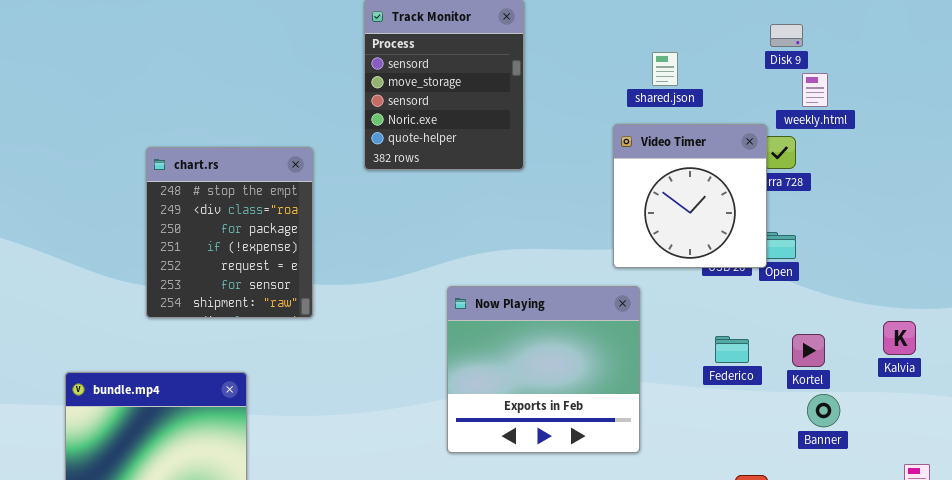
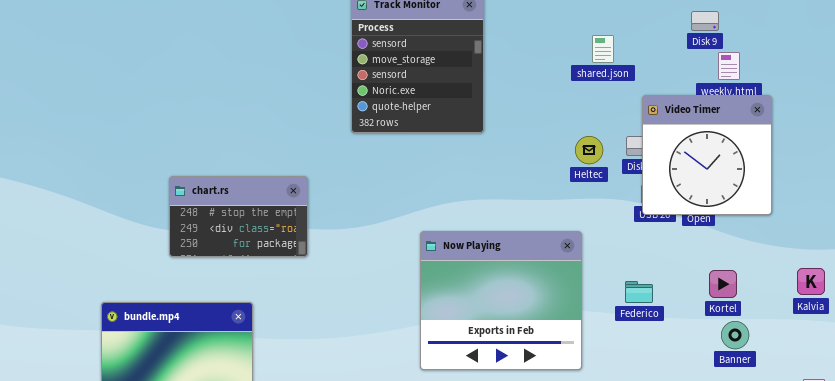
Video Timer: [613,124,767,268] -> [642,95,772,215], moved
chart.rs: [146,147,313,318] -> [169,176,308,257], resized
Kalvia: [883,321,916,355] -> [797,268,825,295], moved
Federico: [715,336,749,363] -> [625,281,653,303], moved

